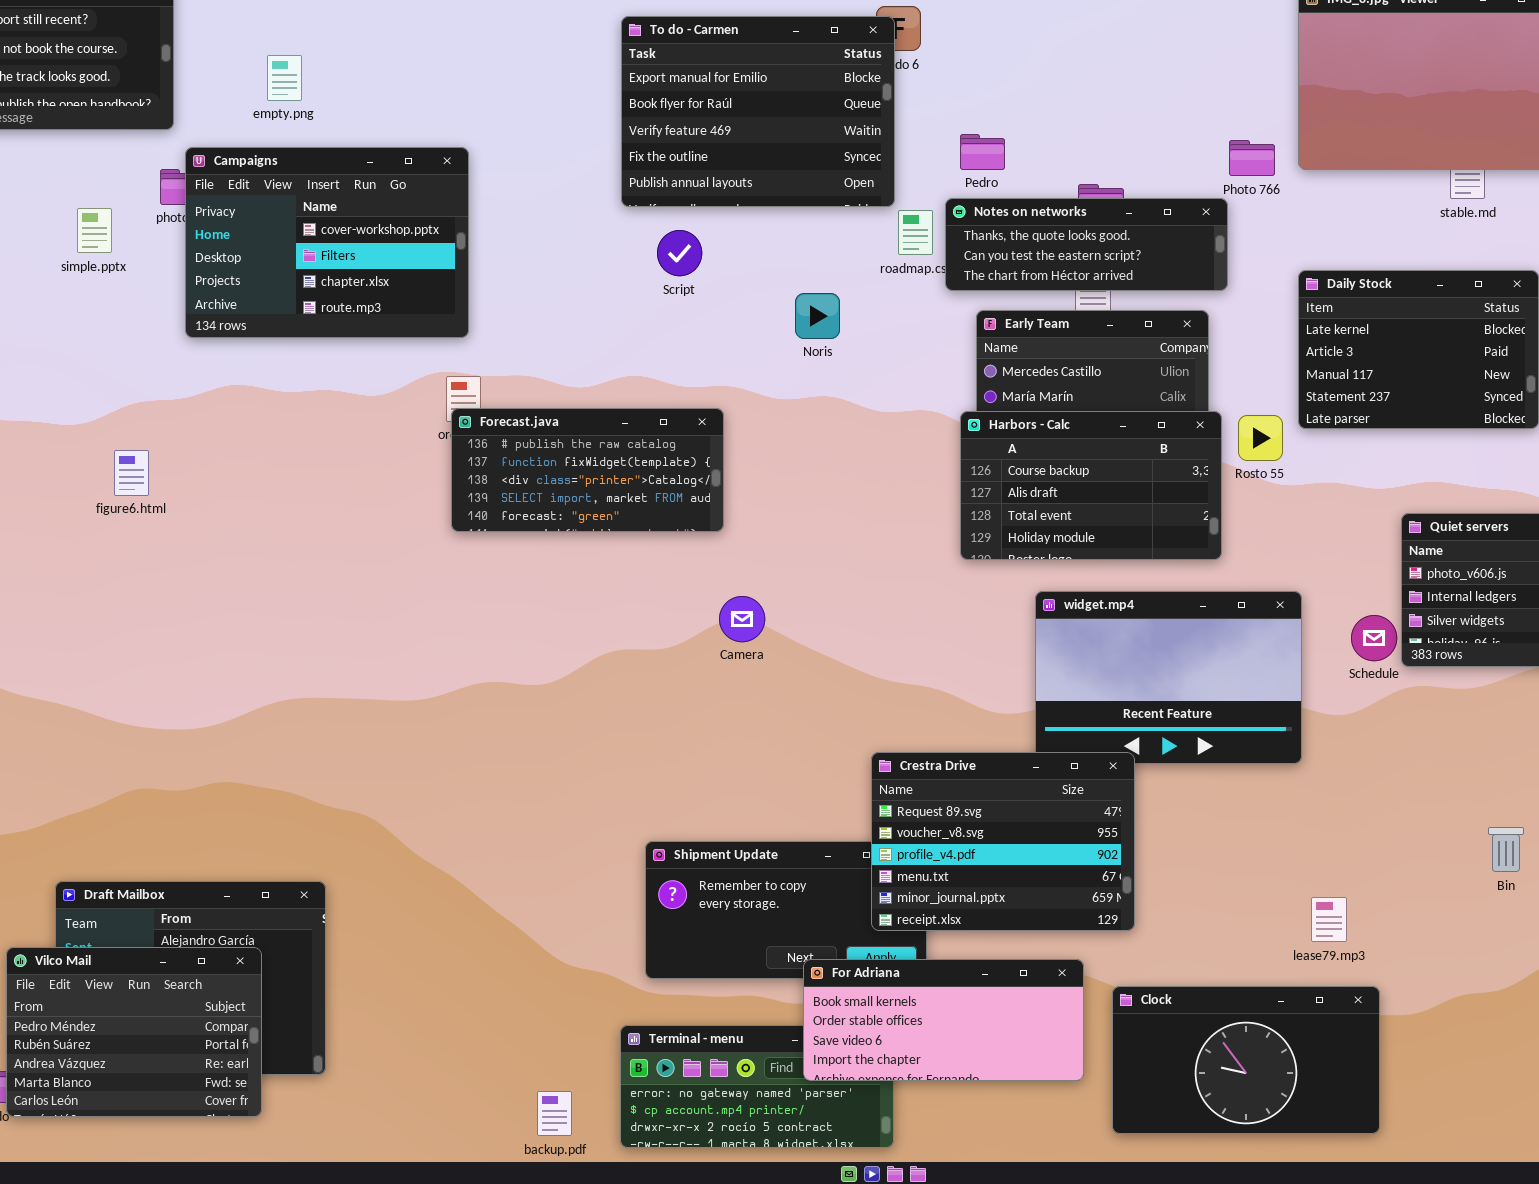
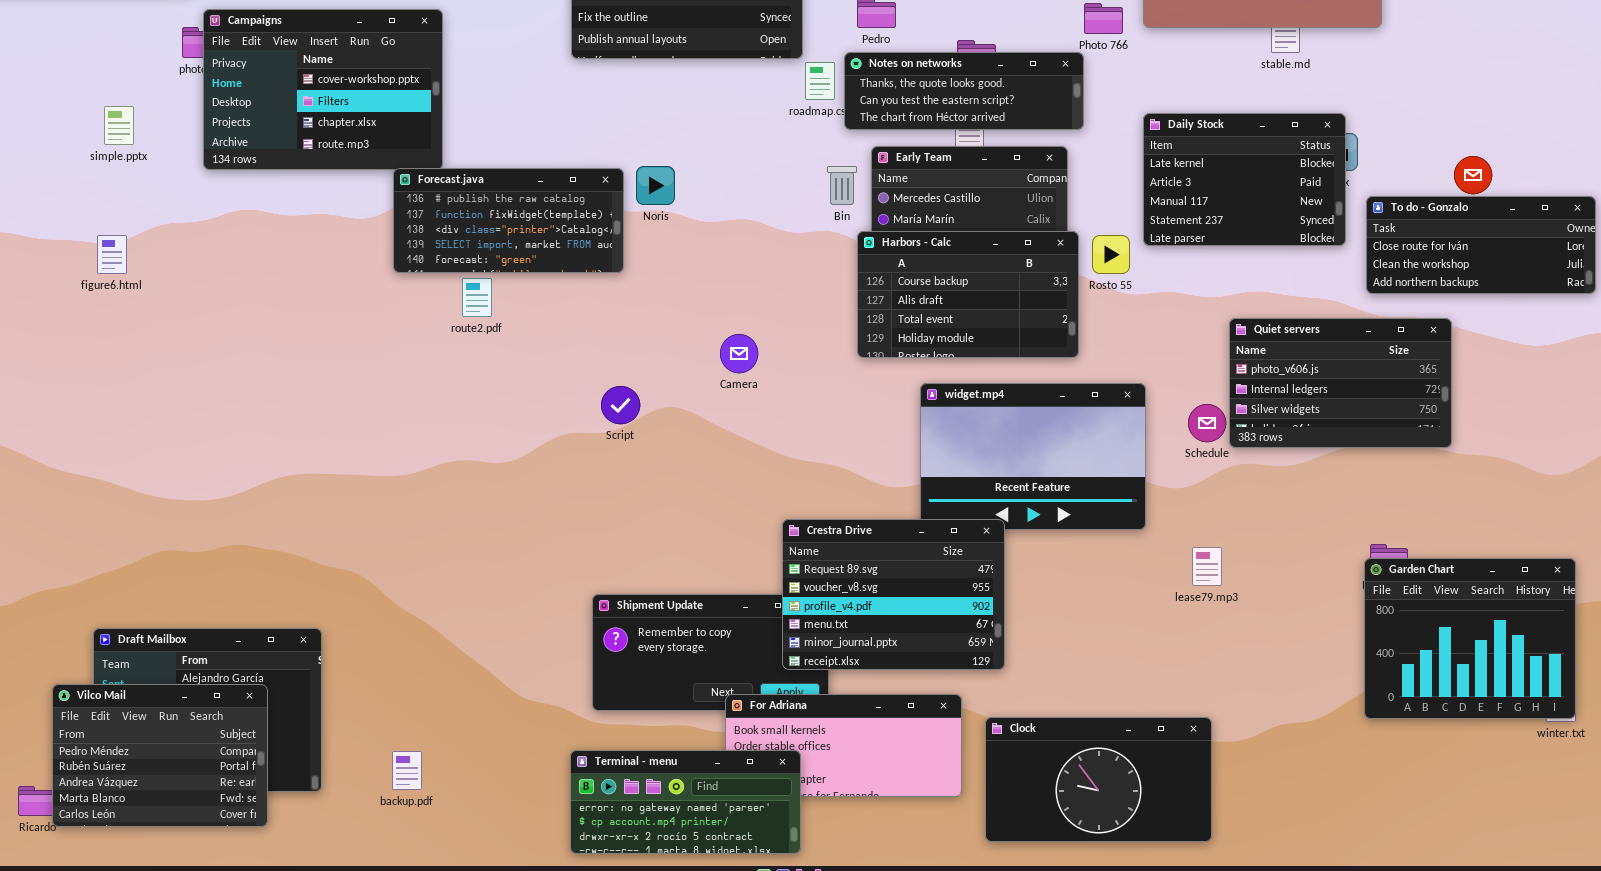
simple.pptx: [77,208,112,253] -> [104,106,134,145], moved
Script: [657,230,702,276] -> [601,386,640,424], moved
Noris: [795,293,840,339] -> [636,166,675,205], moved
Forecast.java: [451,408,724,532] -> [393,168,624,273], moved
figure6.html: [114,450,149,496] -> [97,235,127,274], moved
Camera: [719,596,765,642] -> [720,334,758,373], moved
Bin: [1488,827,1524,872] -> [827,166,857,205], moved
lease79.mp3: [1311,897,1347,942] -> [1192,547,1222,586], moved
Terminal - menu: [620,1025,894,1148] -> [570,750,801,854], raised
backup.pdf: [537,1091,572,1136] -> [392,751,422,790], moved

